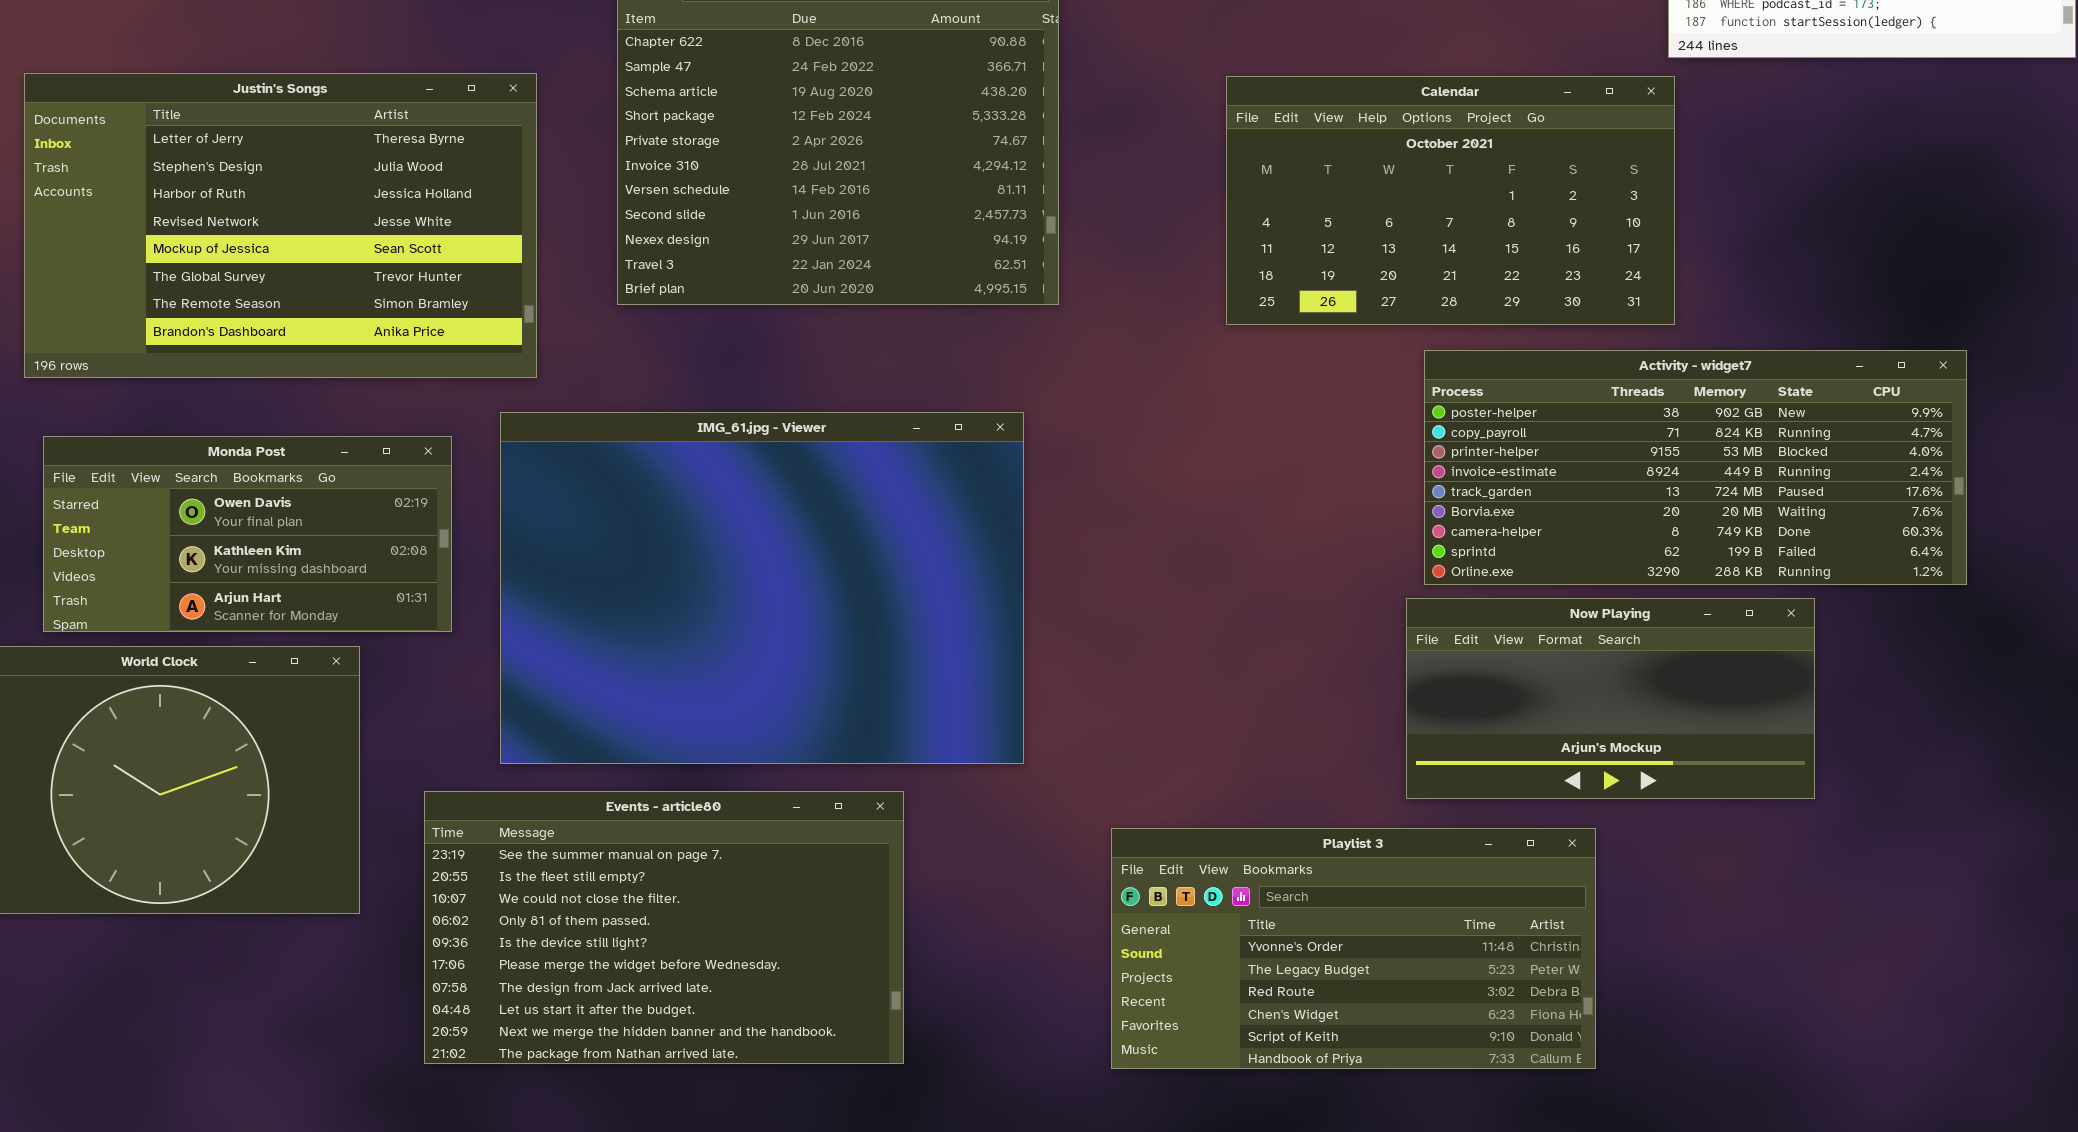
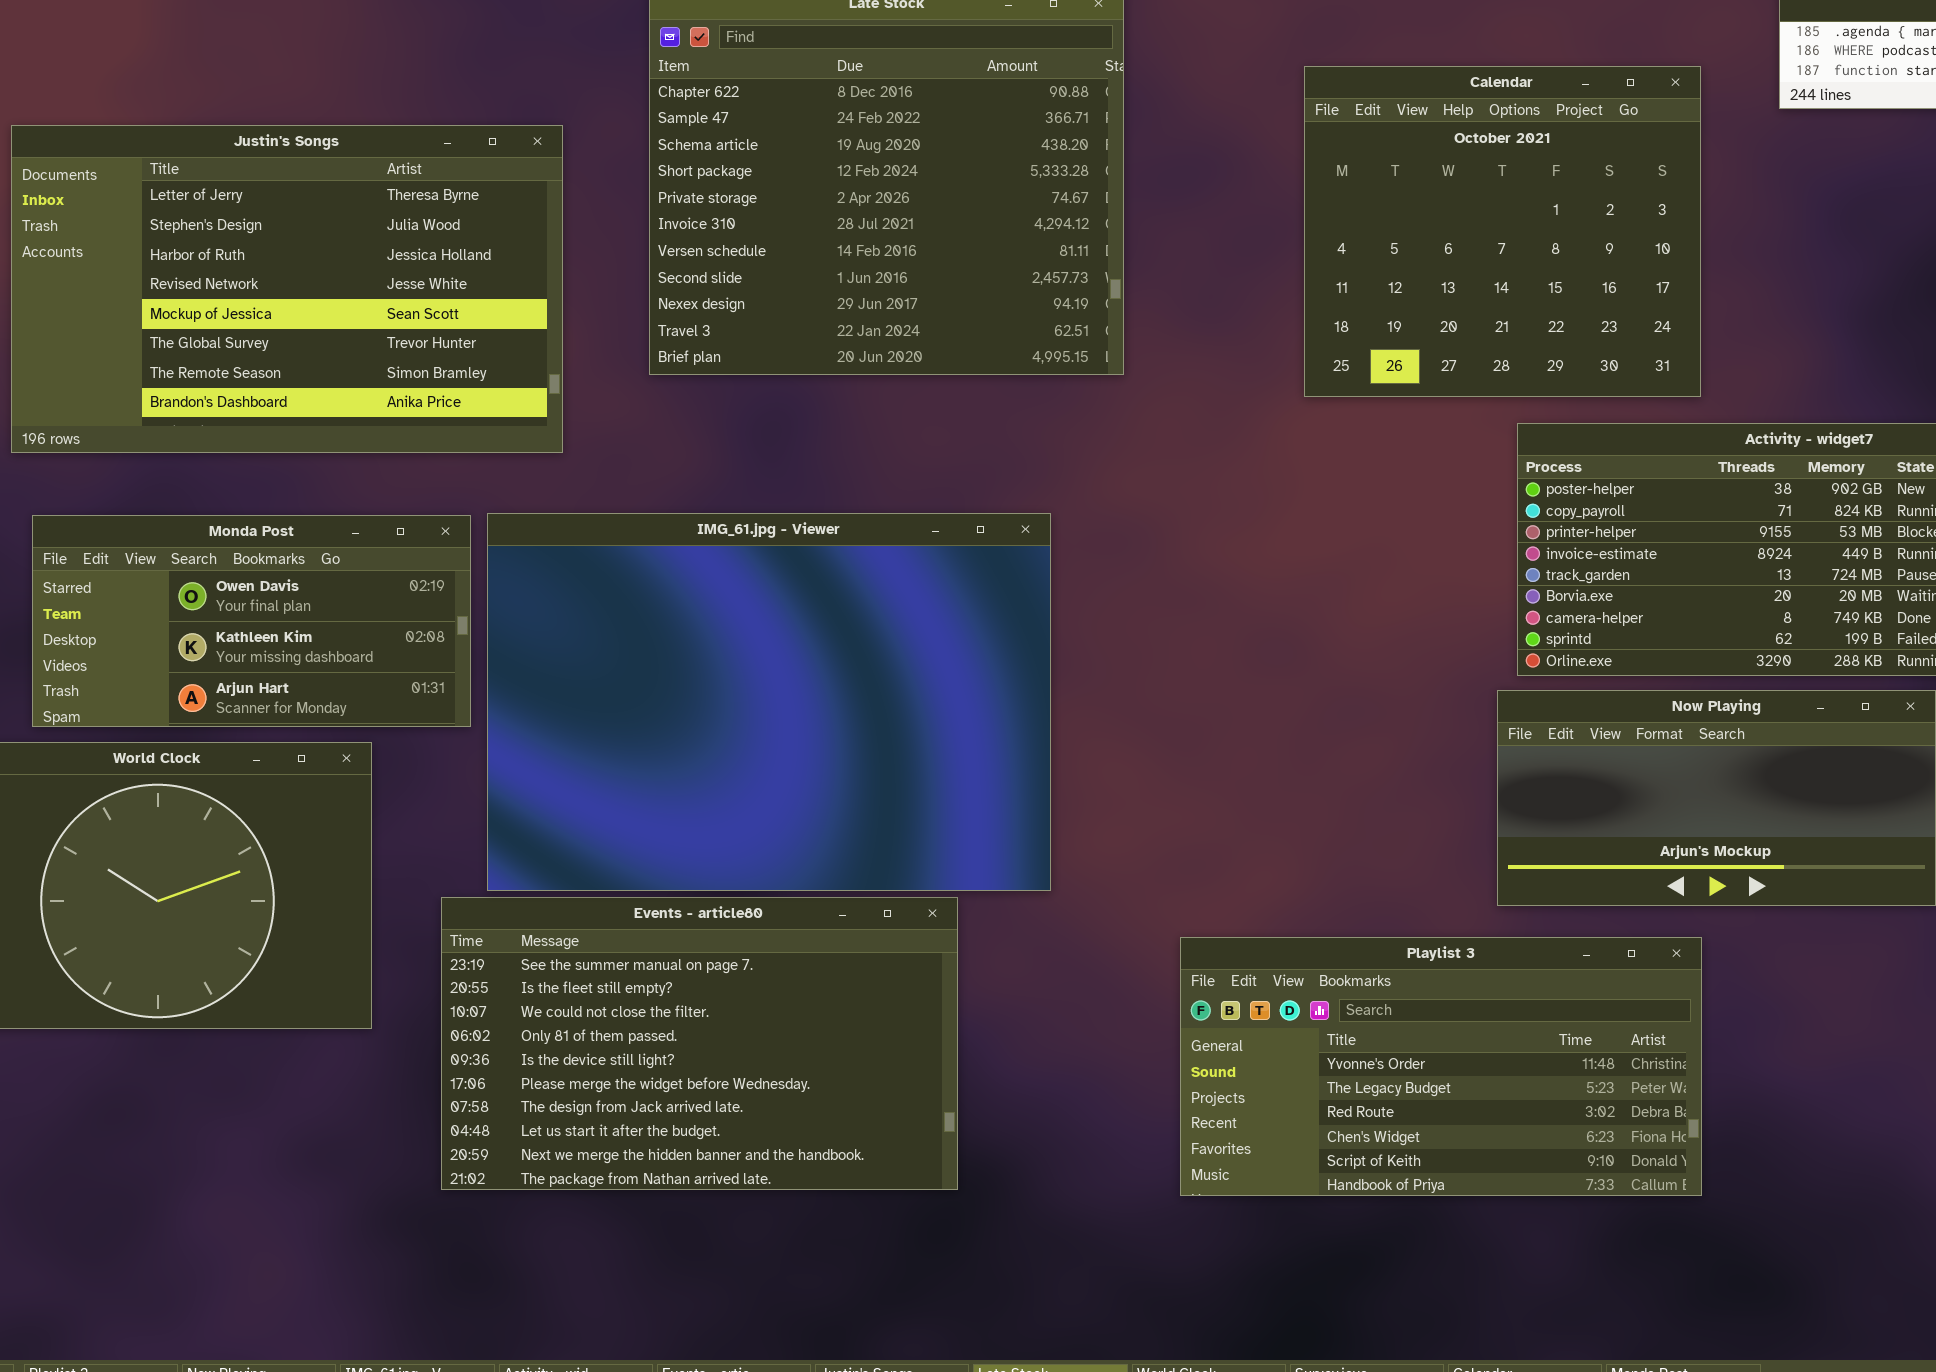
Calendar: [1226,76,1675,325] -> [1304,66,1701,397], resized
IMG_61.jpg - Viewer: [500,412,1024,764] -> [487,513,1051,891], moved

